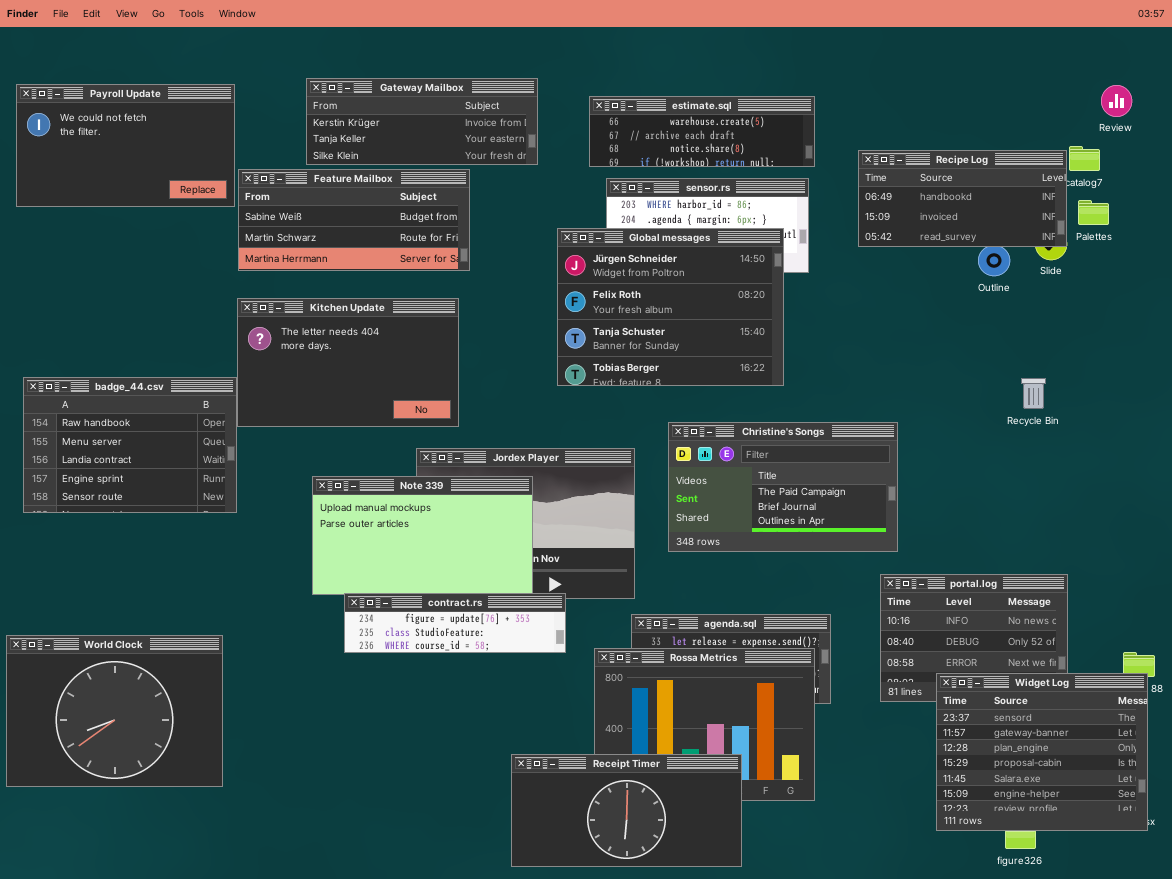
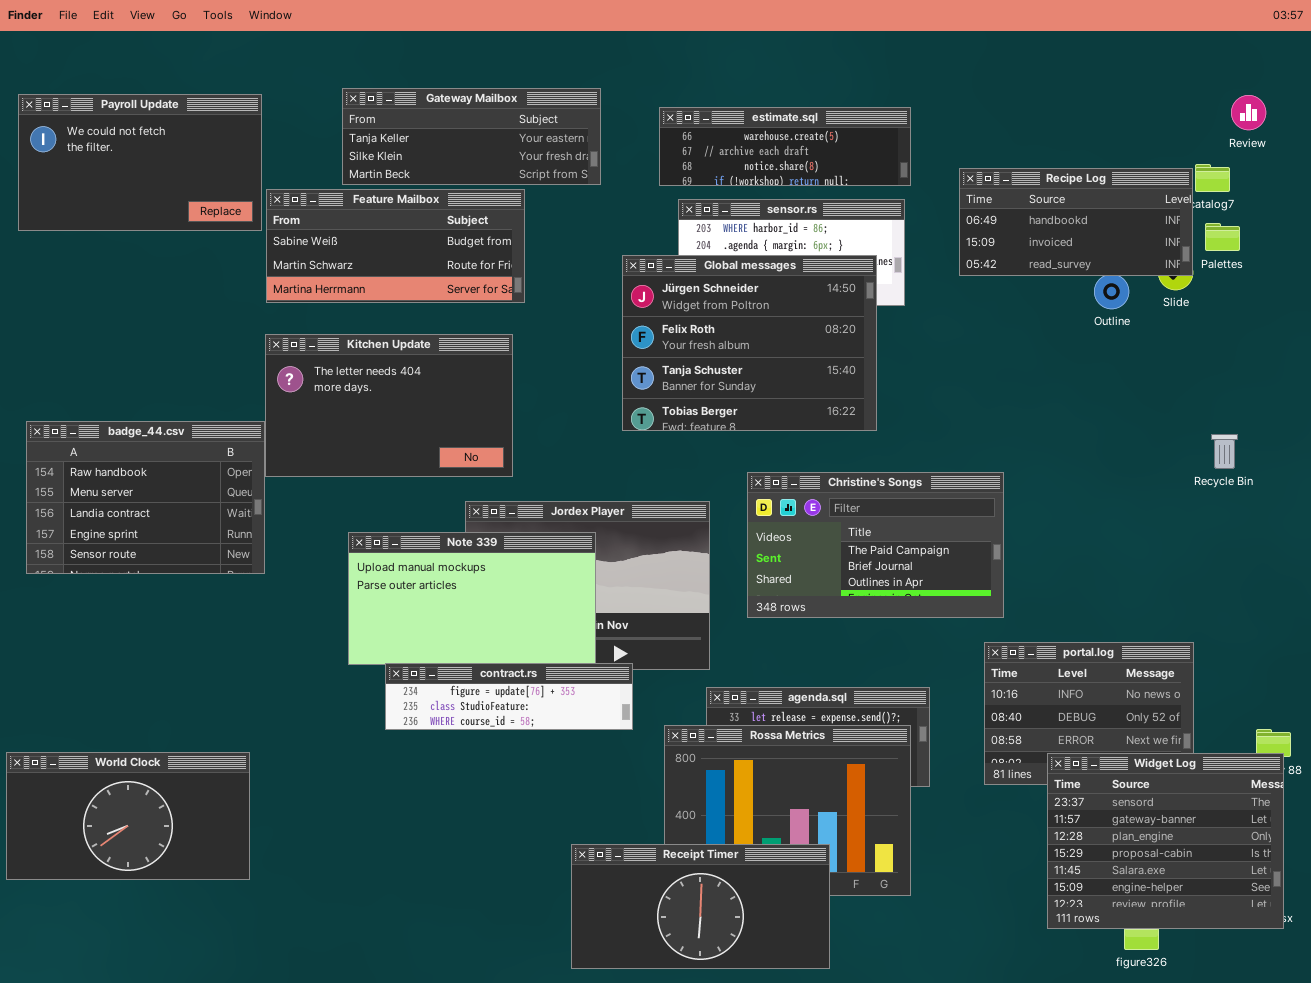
Gateway Mailbox: [306,78,538,165] -> [342,88,601,185], scrolled down 1 row
Recycle Bin: [1021,378,1046,409] -> [1211,434,1238,469], moved
World Clock: [6,635,223,787] -> [6,752,250,880], resized

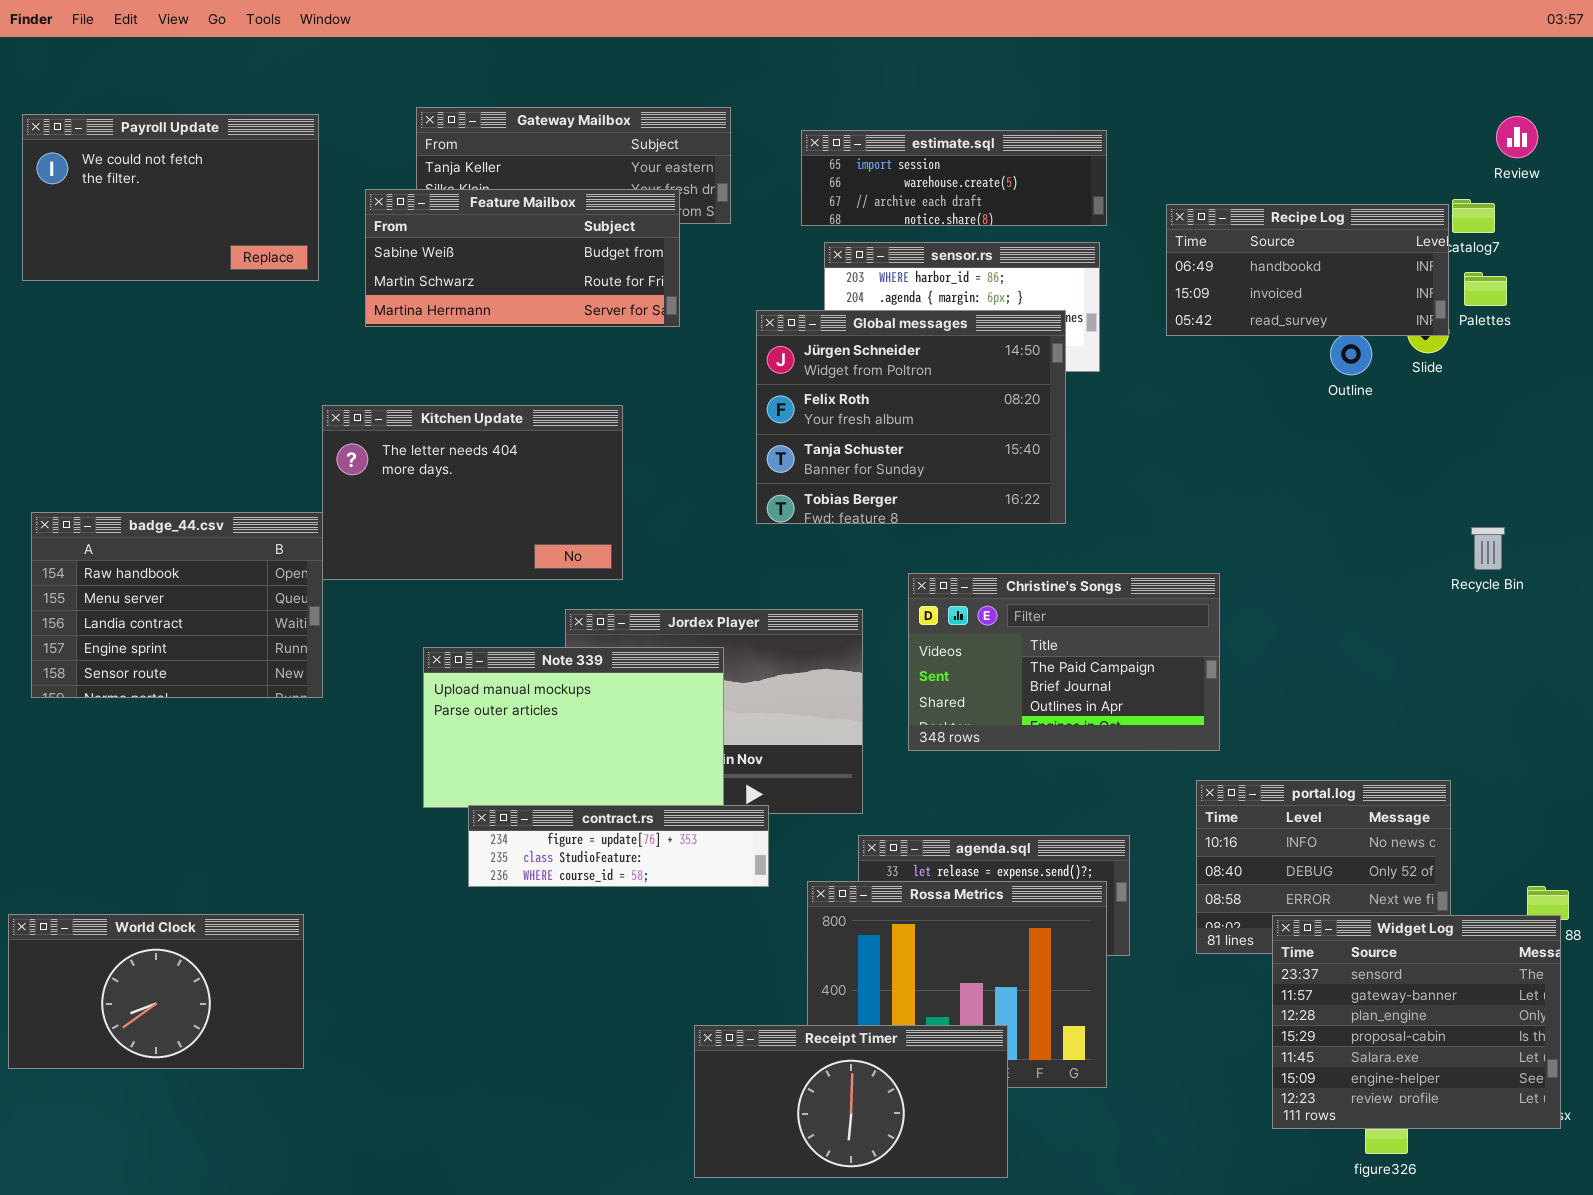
estimate.sql: [659,107,911,186] -> [801,130,1107,226], scrolled up 1 row
Feature Mailbox: [266,189,525,303] -> [365,189,680,327], moved

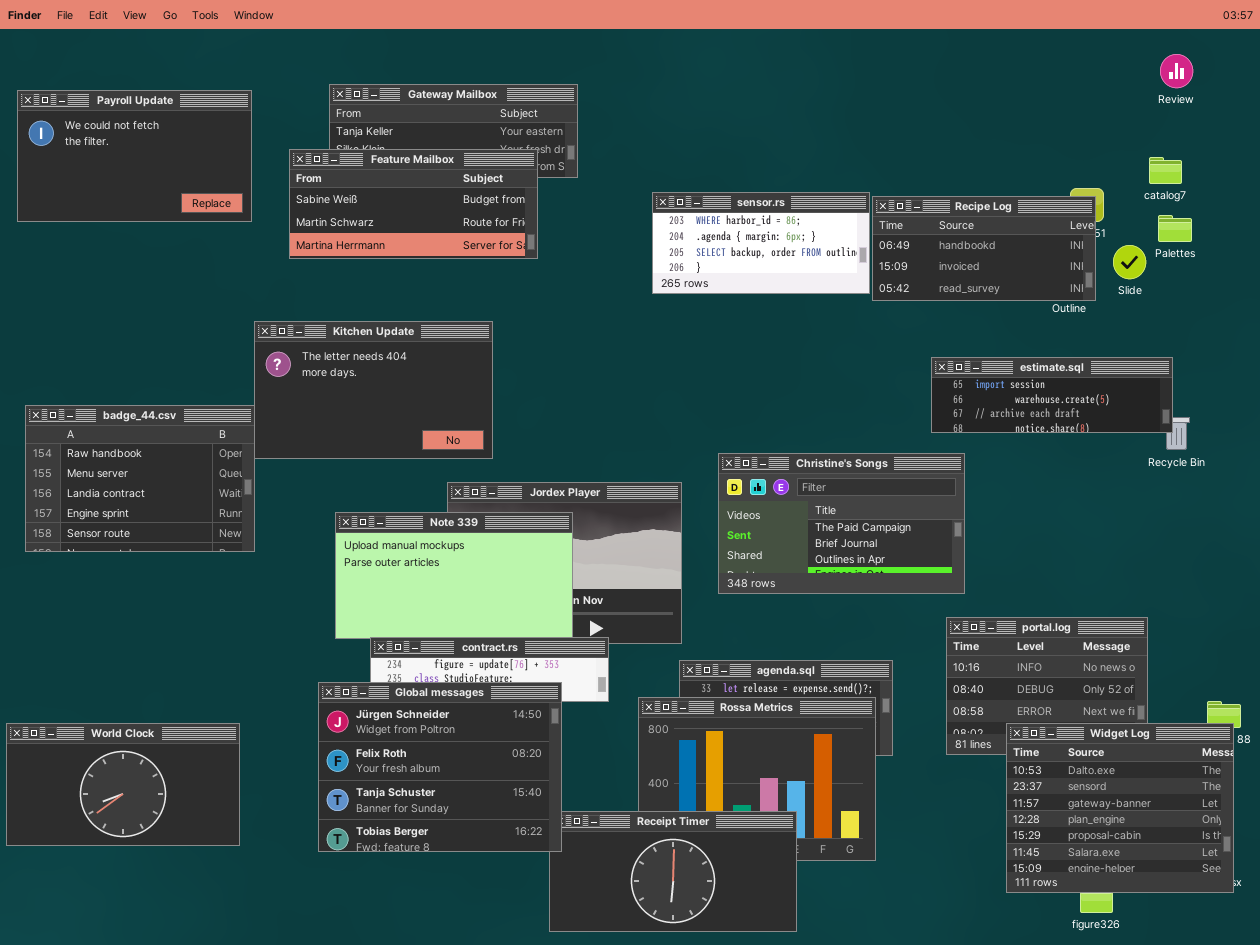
Review: [1496,116,1538,158] -> [1160,54,1193,88], moved
estimate.sql: [801,130,1107,226] -> [931,357,1173,433], moved
Recipe Log: [1166,204,1449,336] -> [872,196,1096,301], moved
Global messages: [756,310,1066,524] -> [318,682,562,852], moved
Widget Log: [1272,915,1561,1129] -> [1006,723,1234,893], scrolled up 1 row

